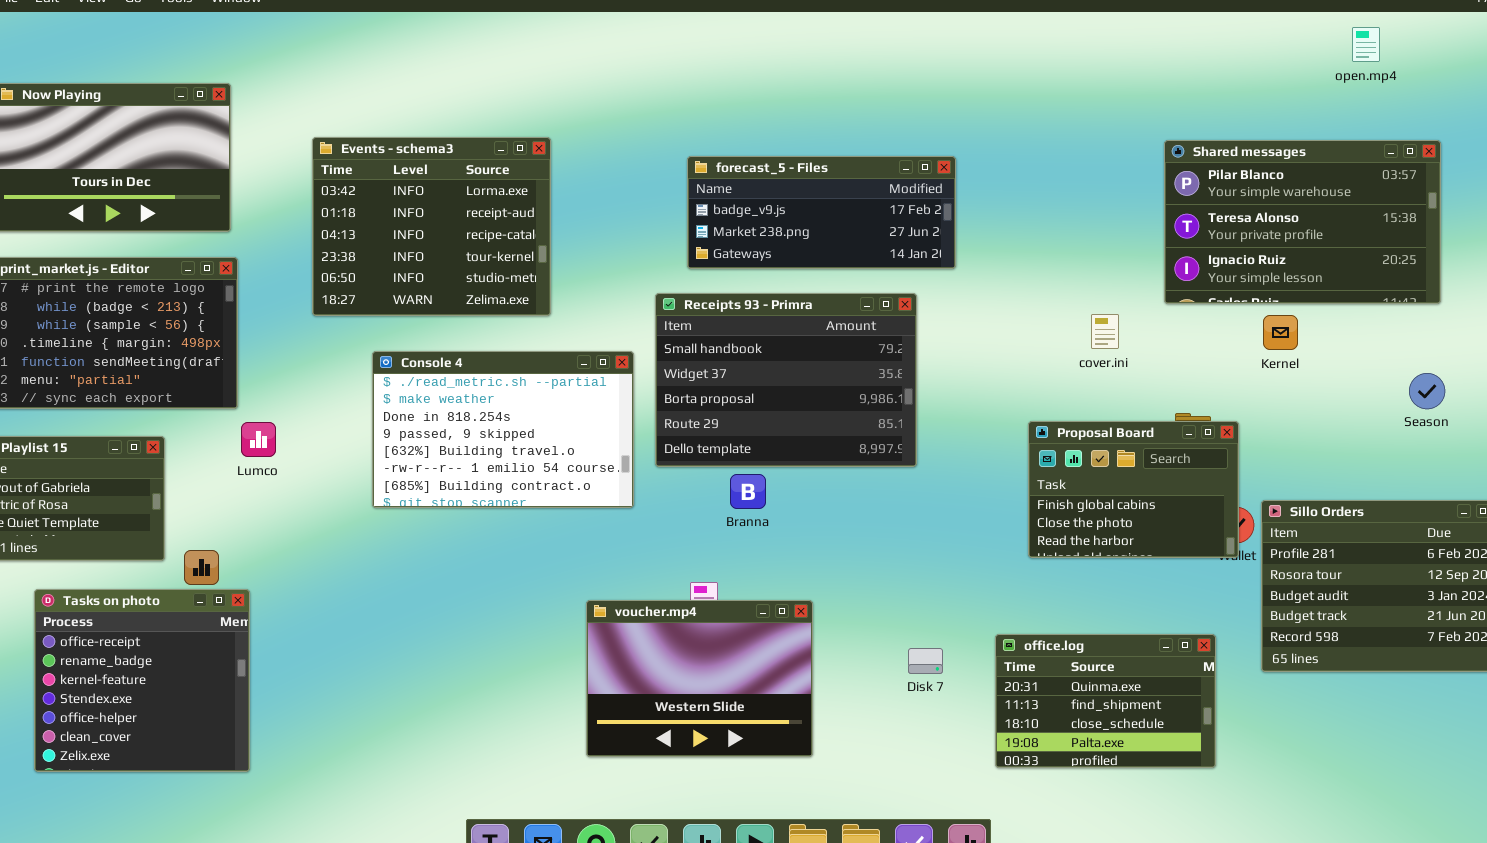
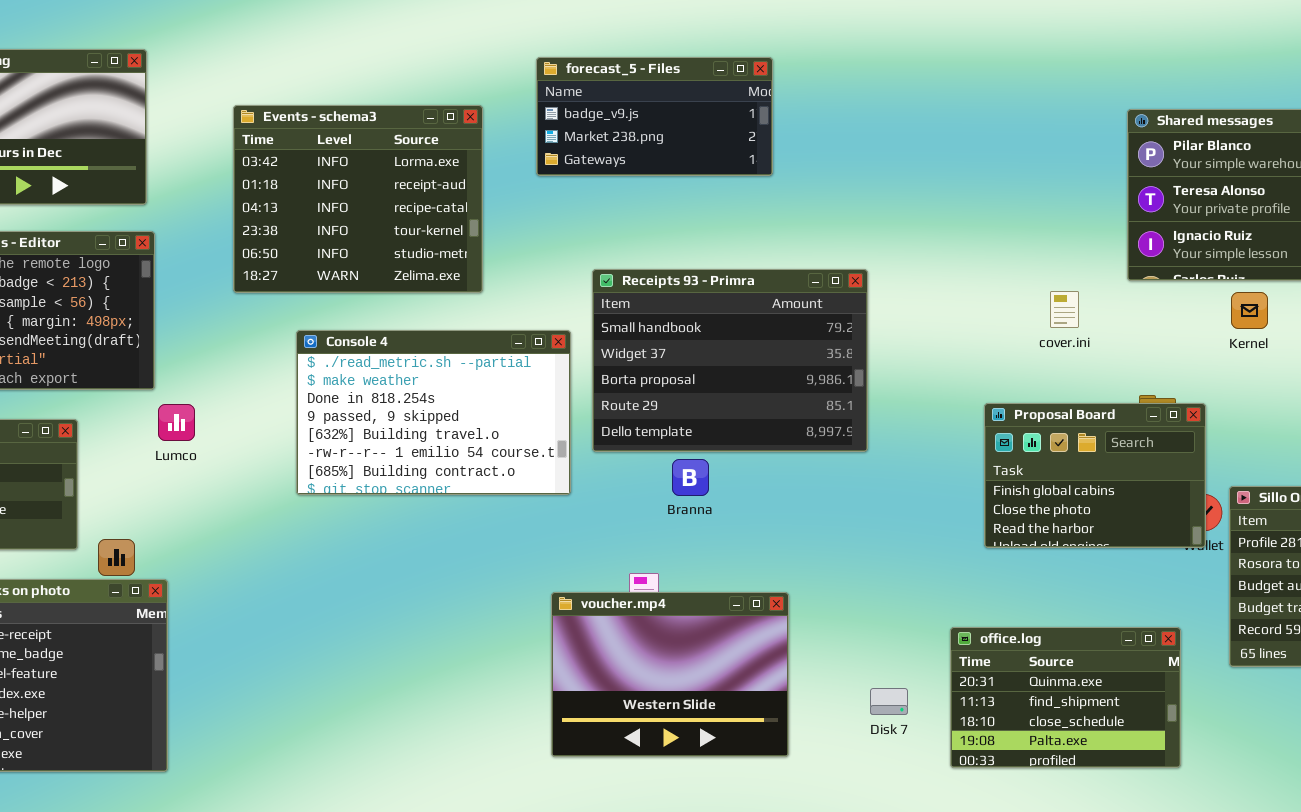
forecast_5 - Files: [687,156,956,269] -> [536,57,773,176], moved, resized
voucher.mp4: [586,600,813,757] -> [551,592,789,757], moved
Disk 7: [908,648,943,674] -> [870,688,908,715], moved

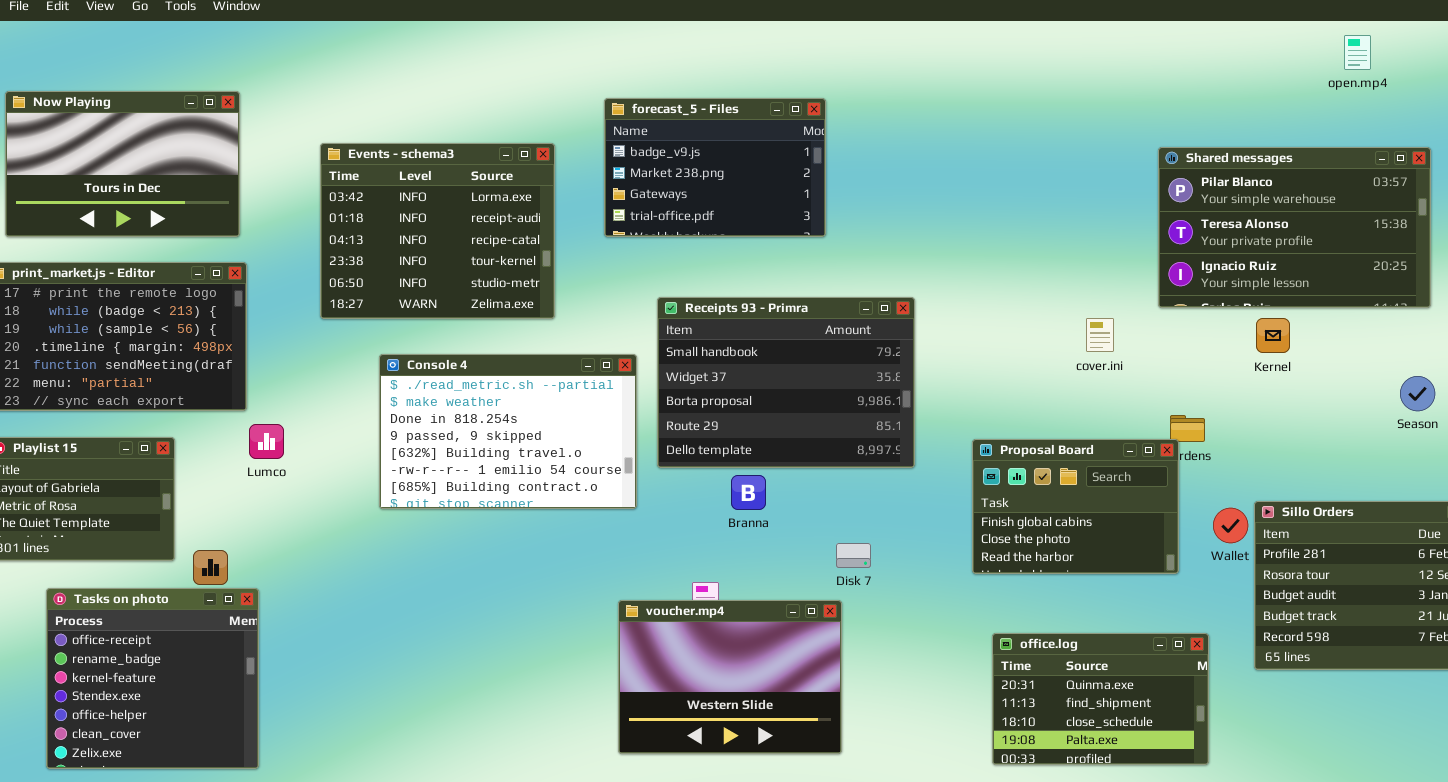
forecast_5 - Files: [536,57,773,176] -> [604,98,826,237], resized
Proposal Board: [984,403,1206,548] -> [972,439,1179,574], moved
Disk 7: [870,688,908,715] -> [836,543,871,568], moved

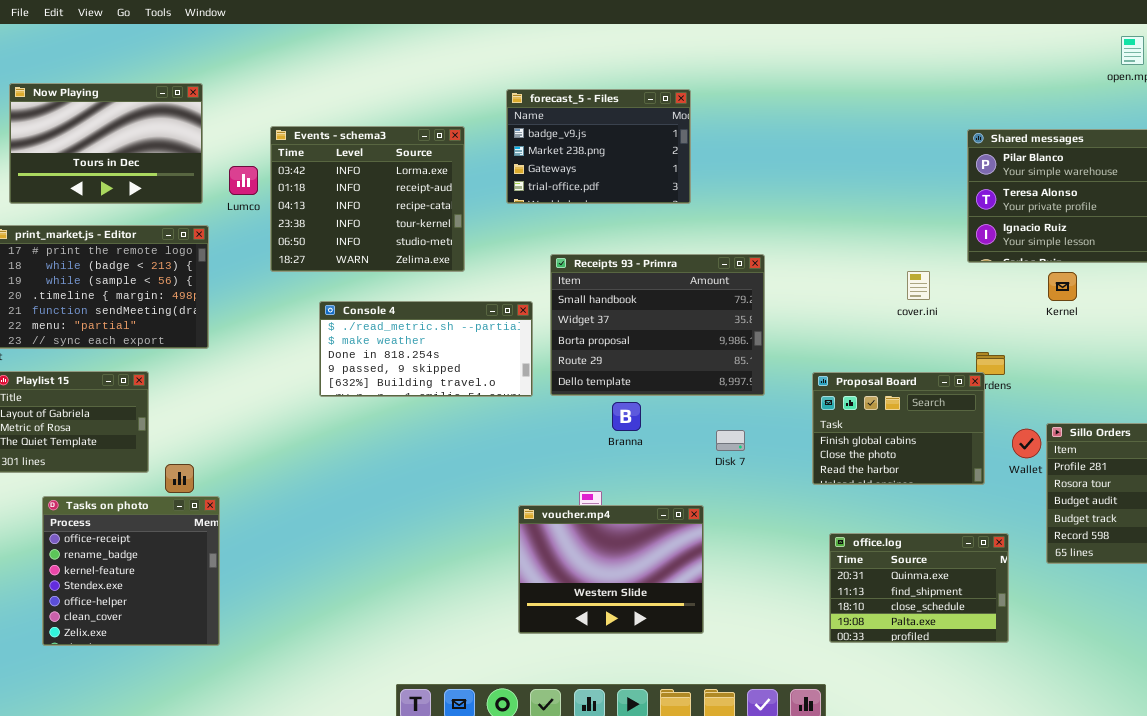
Console 4: [379,354,637,509] -> [319,301,533,397], resized
Lumco: [249,424,284,459] -> [229,166,258,195], moved
Disk 7: [836,543,871,568] -> [716,430,745,451], moved

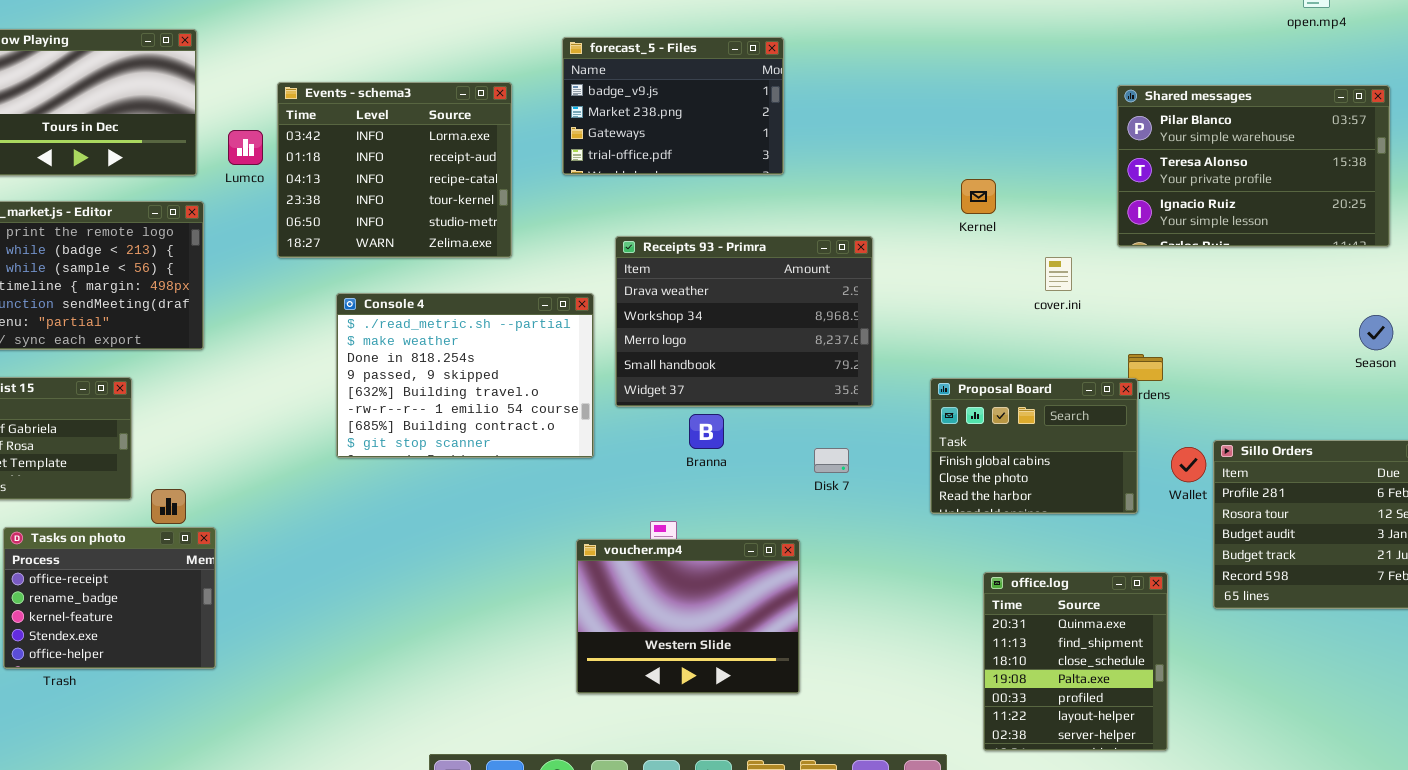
Receipts 93 - Primra: [550,254,765,396] -> [615,236,873,407], scrolled up 3 rows
Kernel: [1048,272,1077,301] -> [961,179,996,214], moved
Console 4: [319,301,533,397] -> [336,293,594,458], resized
Tasks on photo: [42,496,220,646] -> [3,527,216,669], resized
office.log: [829,533,1009,643] -> [983,572,1168,751], resized

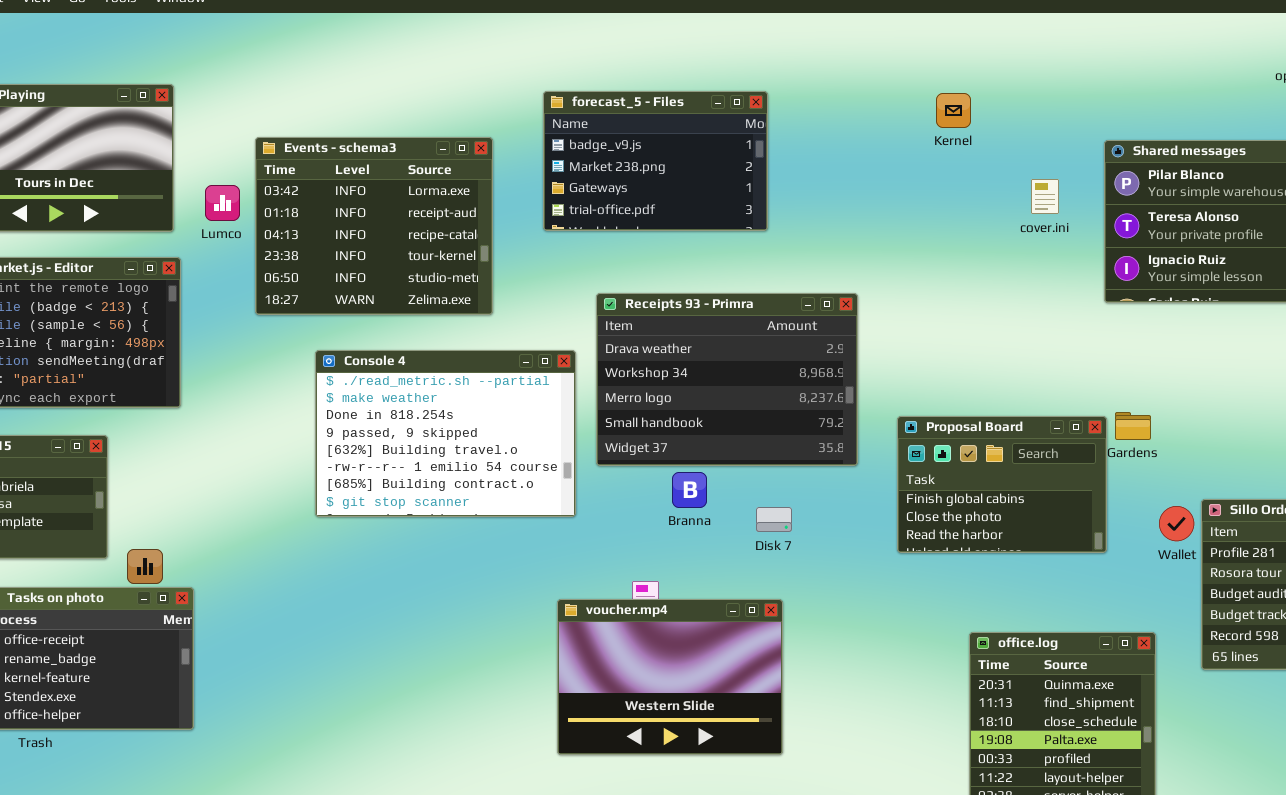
Kernel: [961,179,996,214] -> [936,93,971,128], moved
cover.ini: [1045,257,1072,291] -> [1031,179,1059,214], moved
Proposal Board: [930,378,1138,514] -> [897,416,1107,553], moved
Disk 7: [814,448,849,473] -> [756,507,792,532], moved

